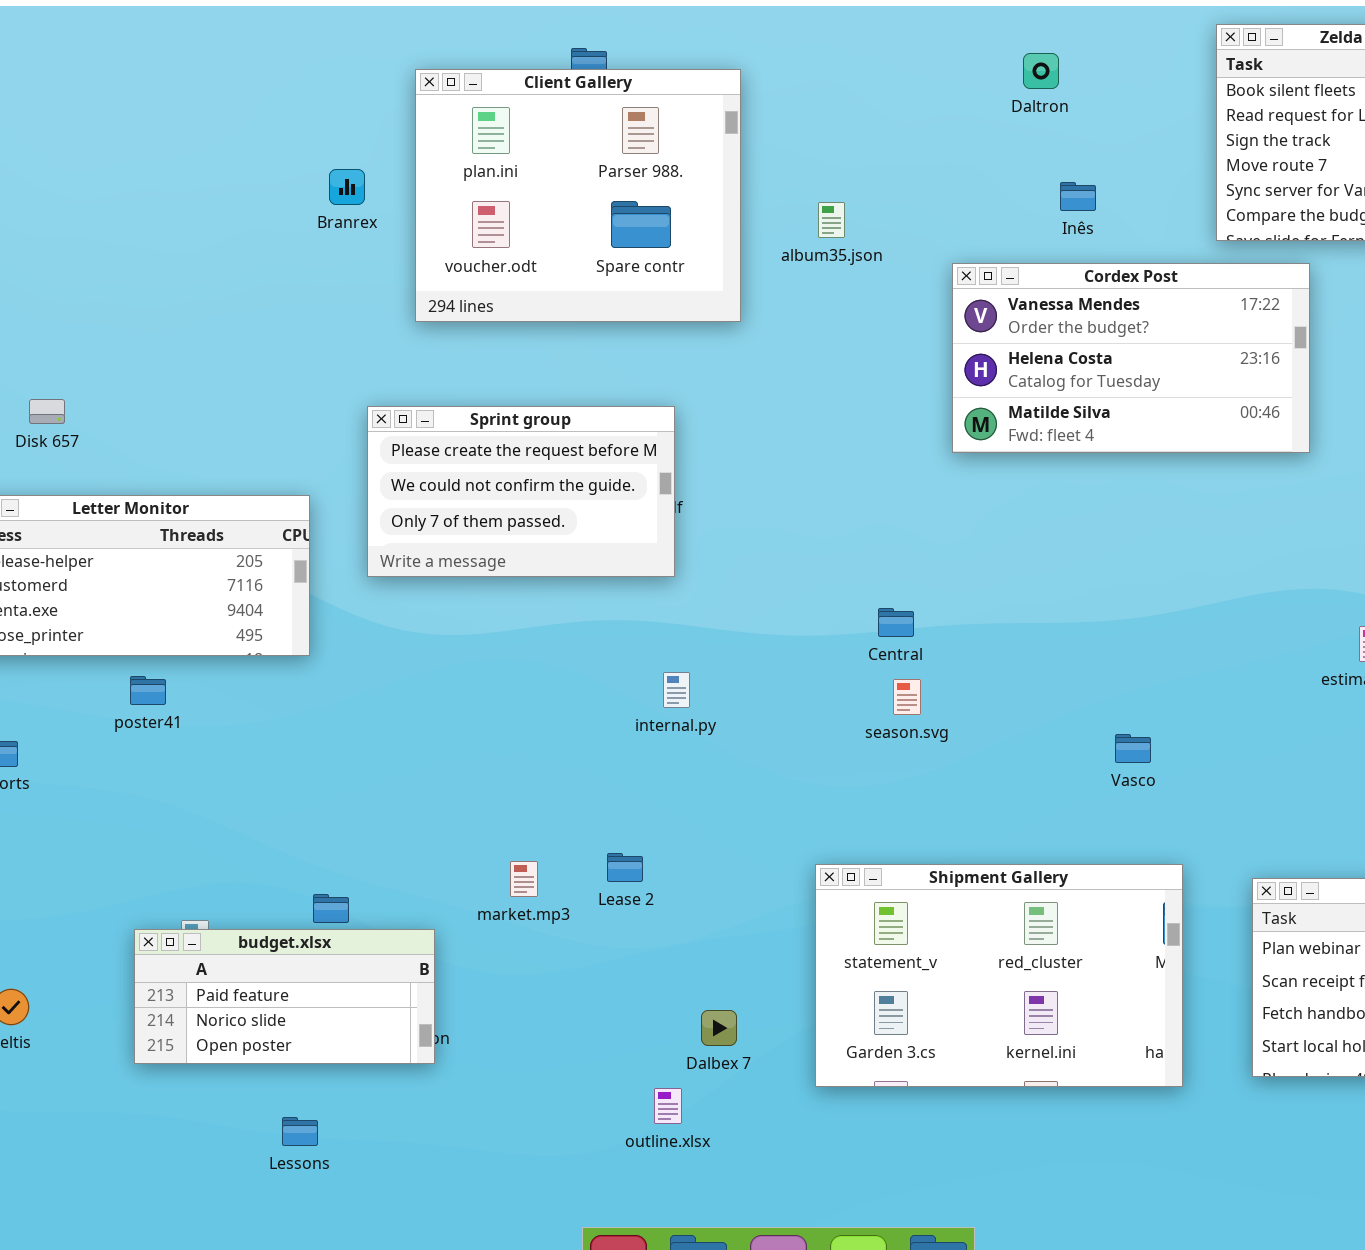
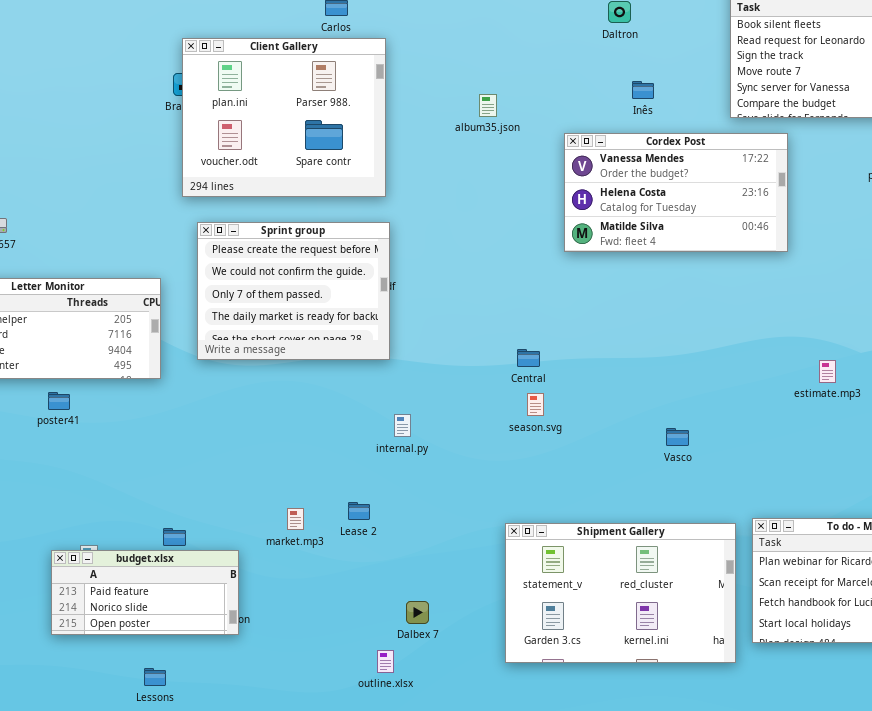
Client Gallery: [415,69,741,322] -> [182,38,386,197], moved
Sprint group: [367,406,675,577] -> [197,222,390,360], resized
internal.py: [663,672,690,708] -> [394,414,411,437], moved
Shipment Gallery: [815,864,1183,1087] -> [505,523,736,663], moved

